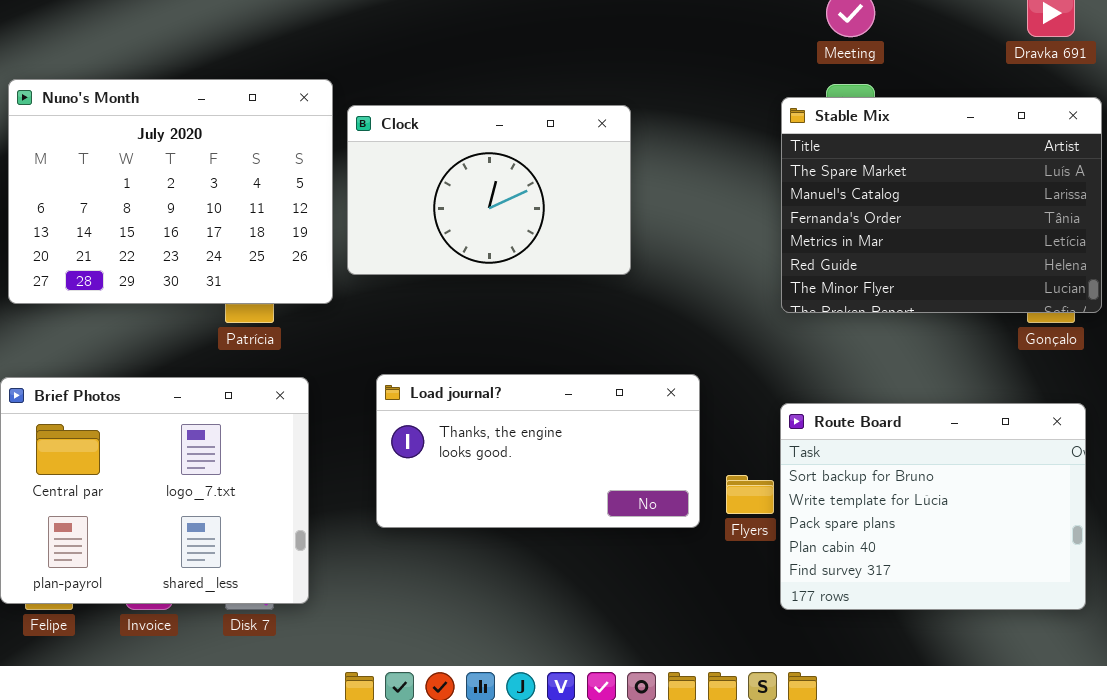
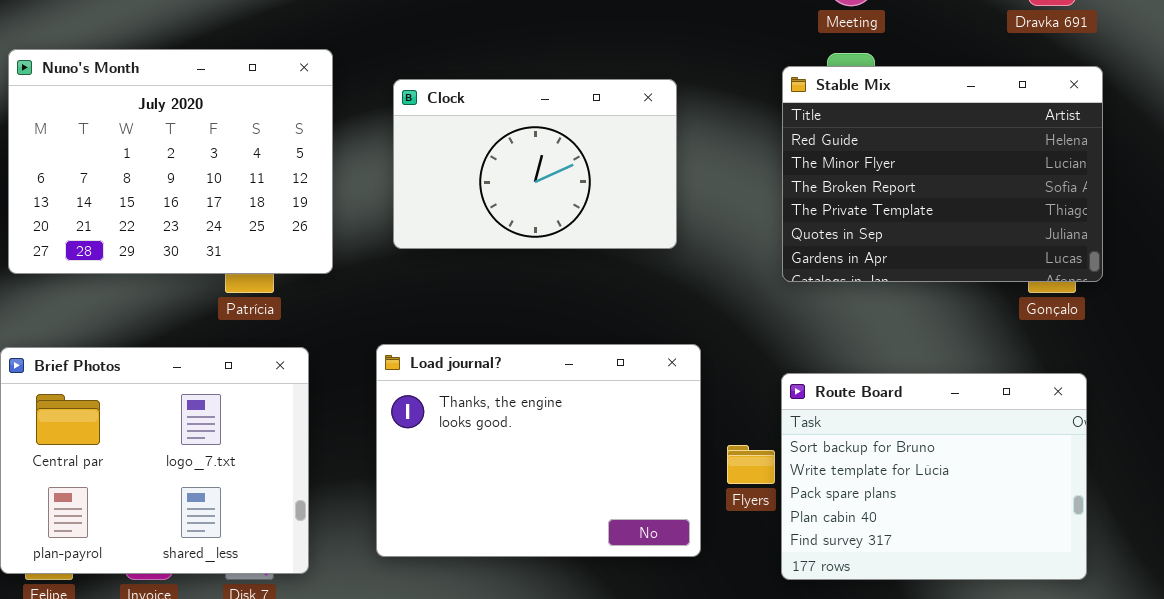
Stable Mix: [781,97,1102,313] -> [782,66,1103,282], scrolled down 4 rows
Clock: [347,105,631,275] -> [393,79,677,249], moved
Load journal?: [376,374,700,528] -> [376,344,701,557], resized

